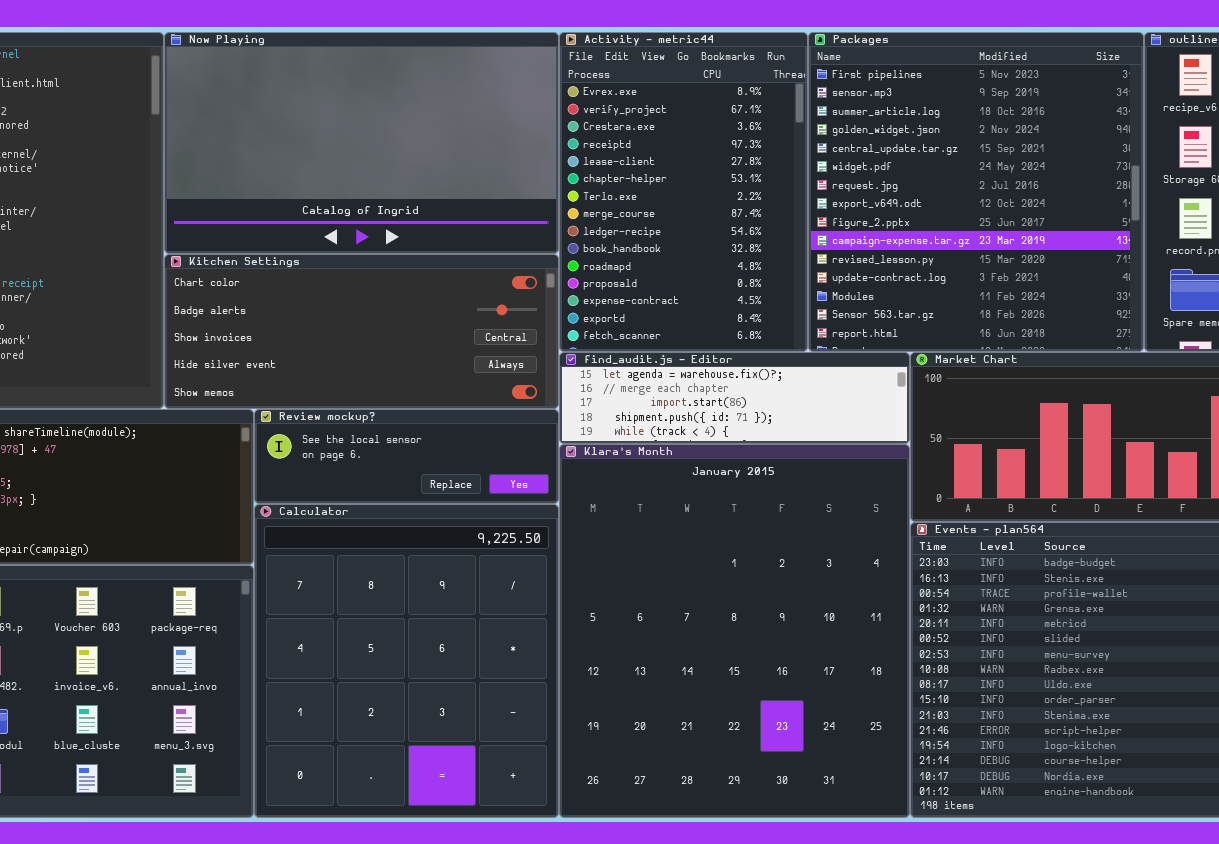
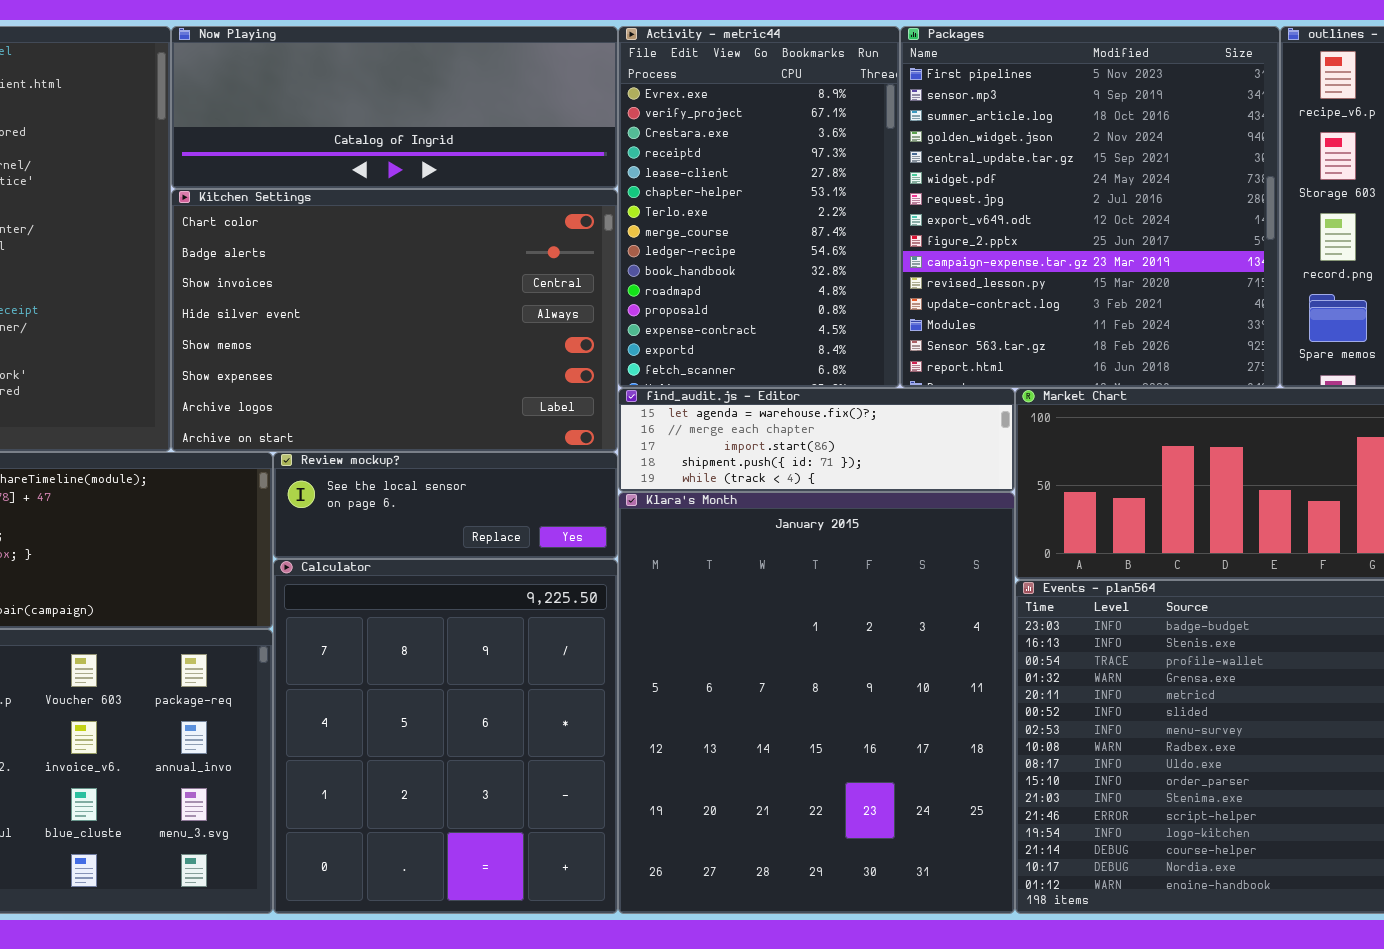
Now Playing: [164,32,559,254] -> [171,26,618,189], resized
Kitchen Settings: [164,254,559,409] -> [171,189,618,452], resized

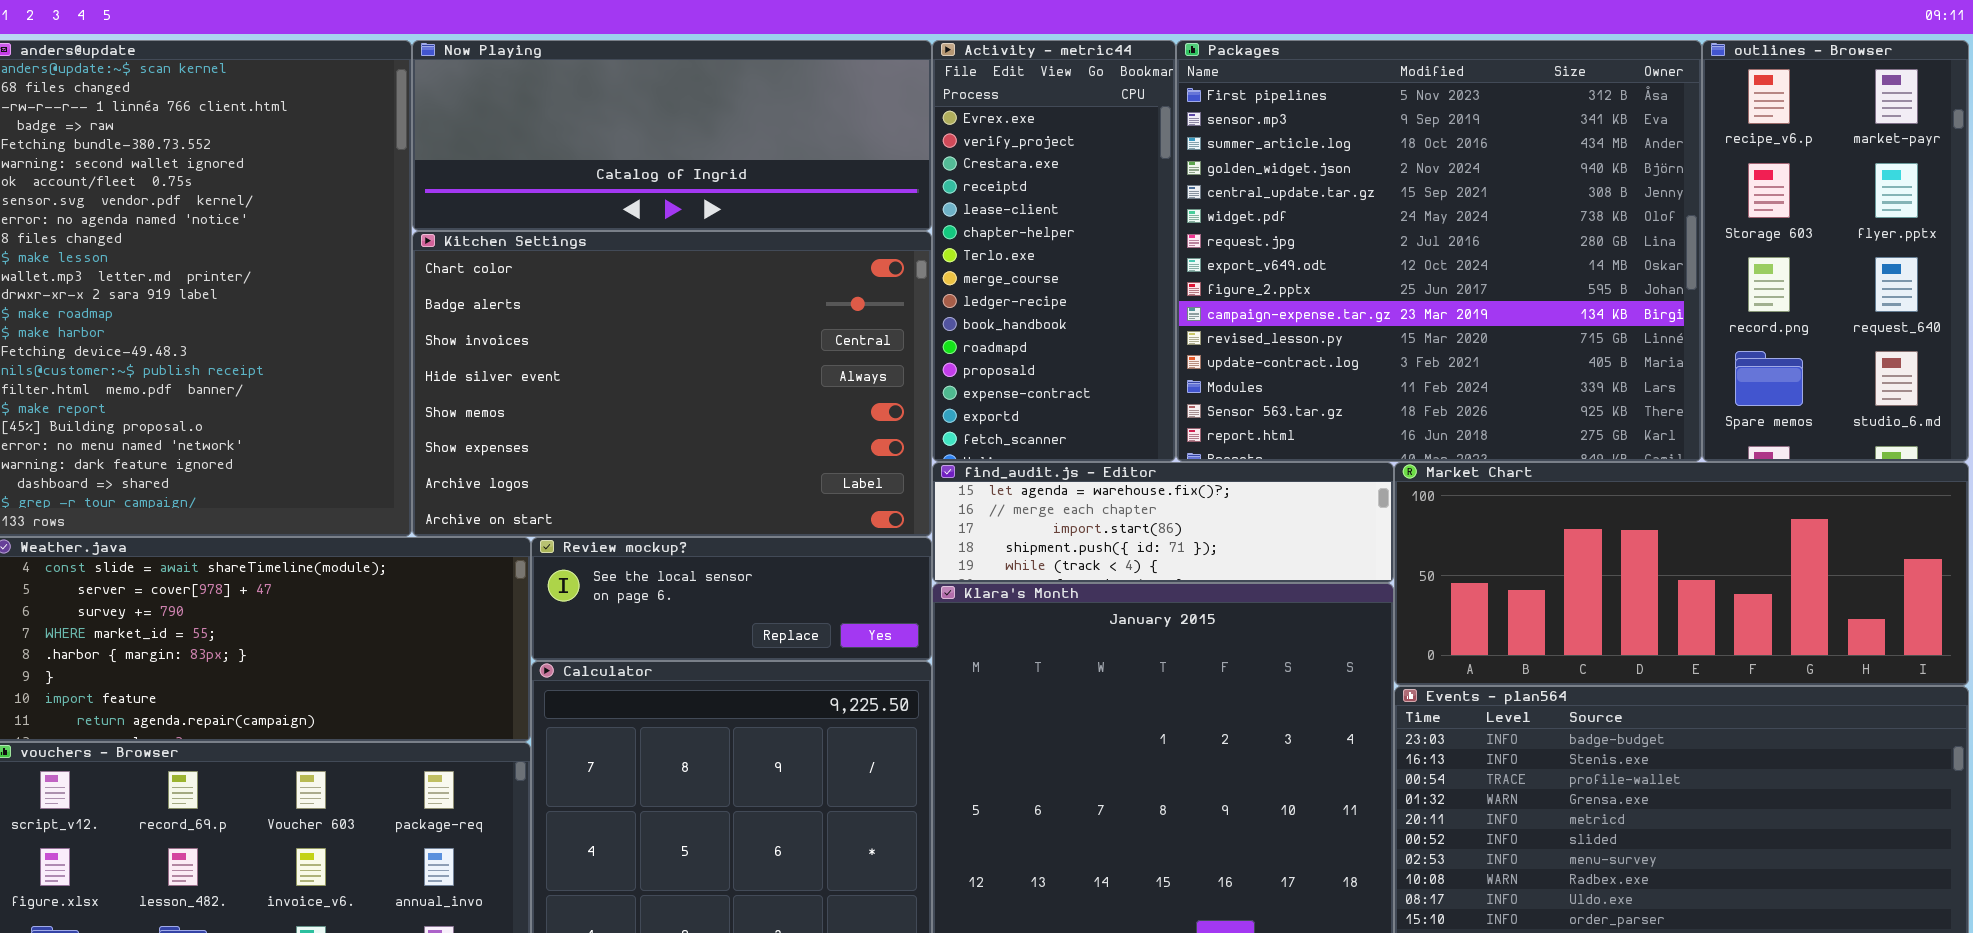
Activity - metric44: [618,26,900,388] -> [932,40,1176,462], resized
Packages: [900,26,1280,388] -> [1176,40,1702,462], resized

